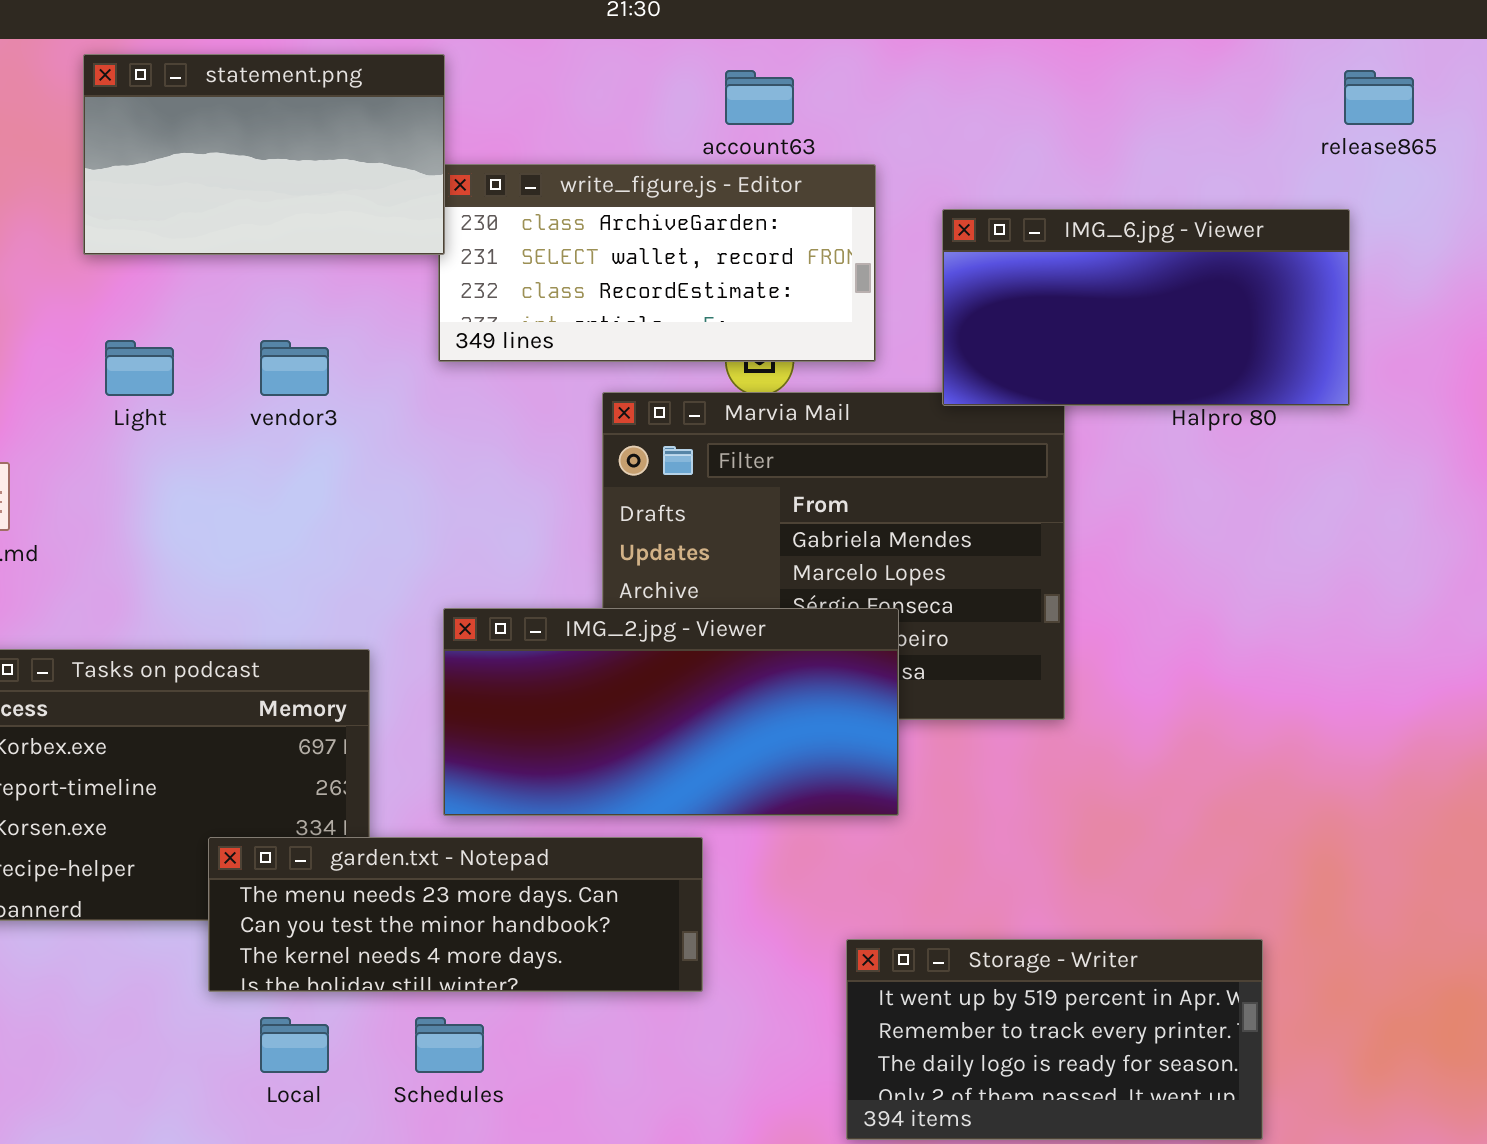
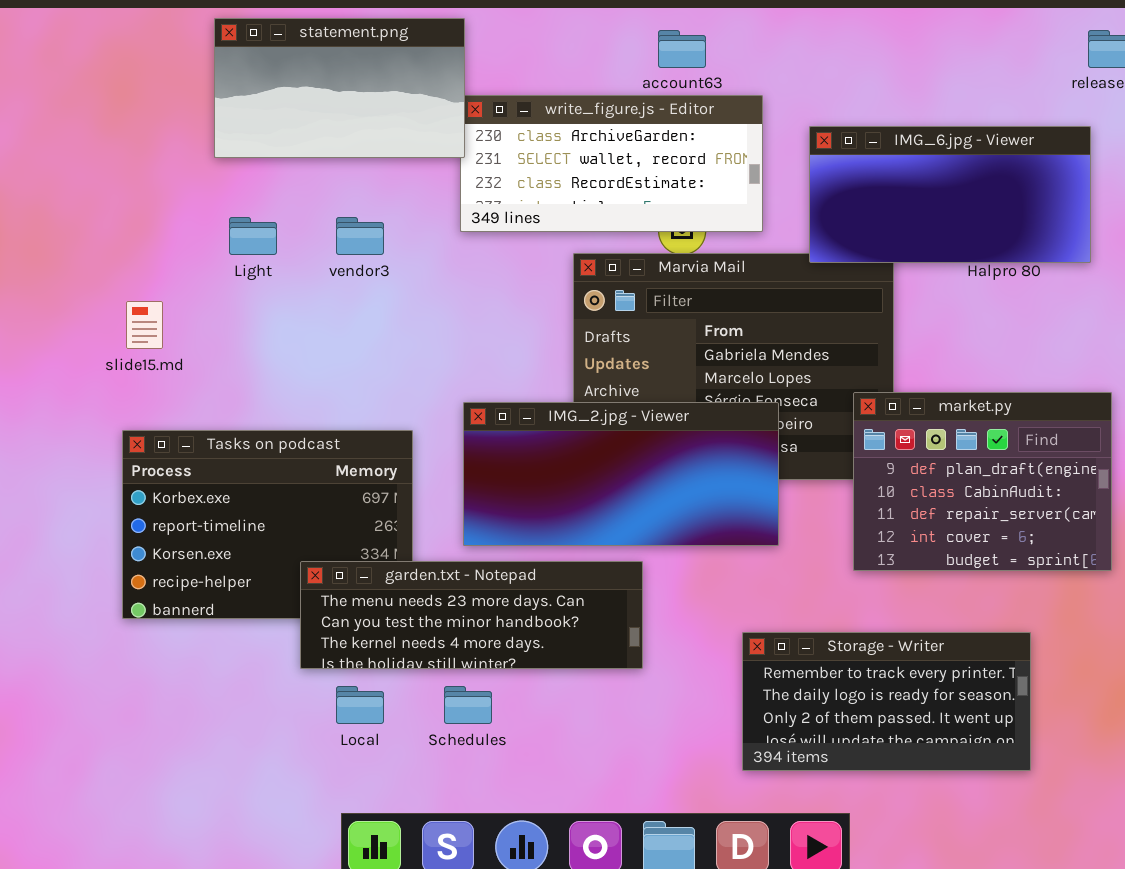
market.py: none -> [853,392,1112,571], opened
Storage - Writer: [846,939,1263,1140] -> [742,632,1031,771], scrolled down 1 row

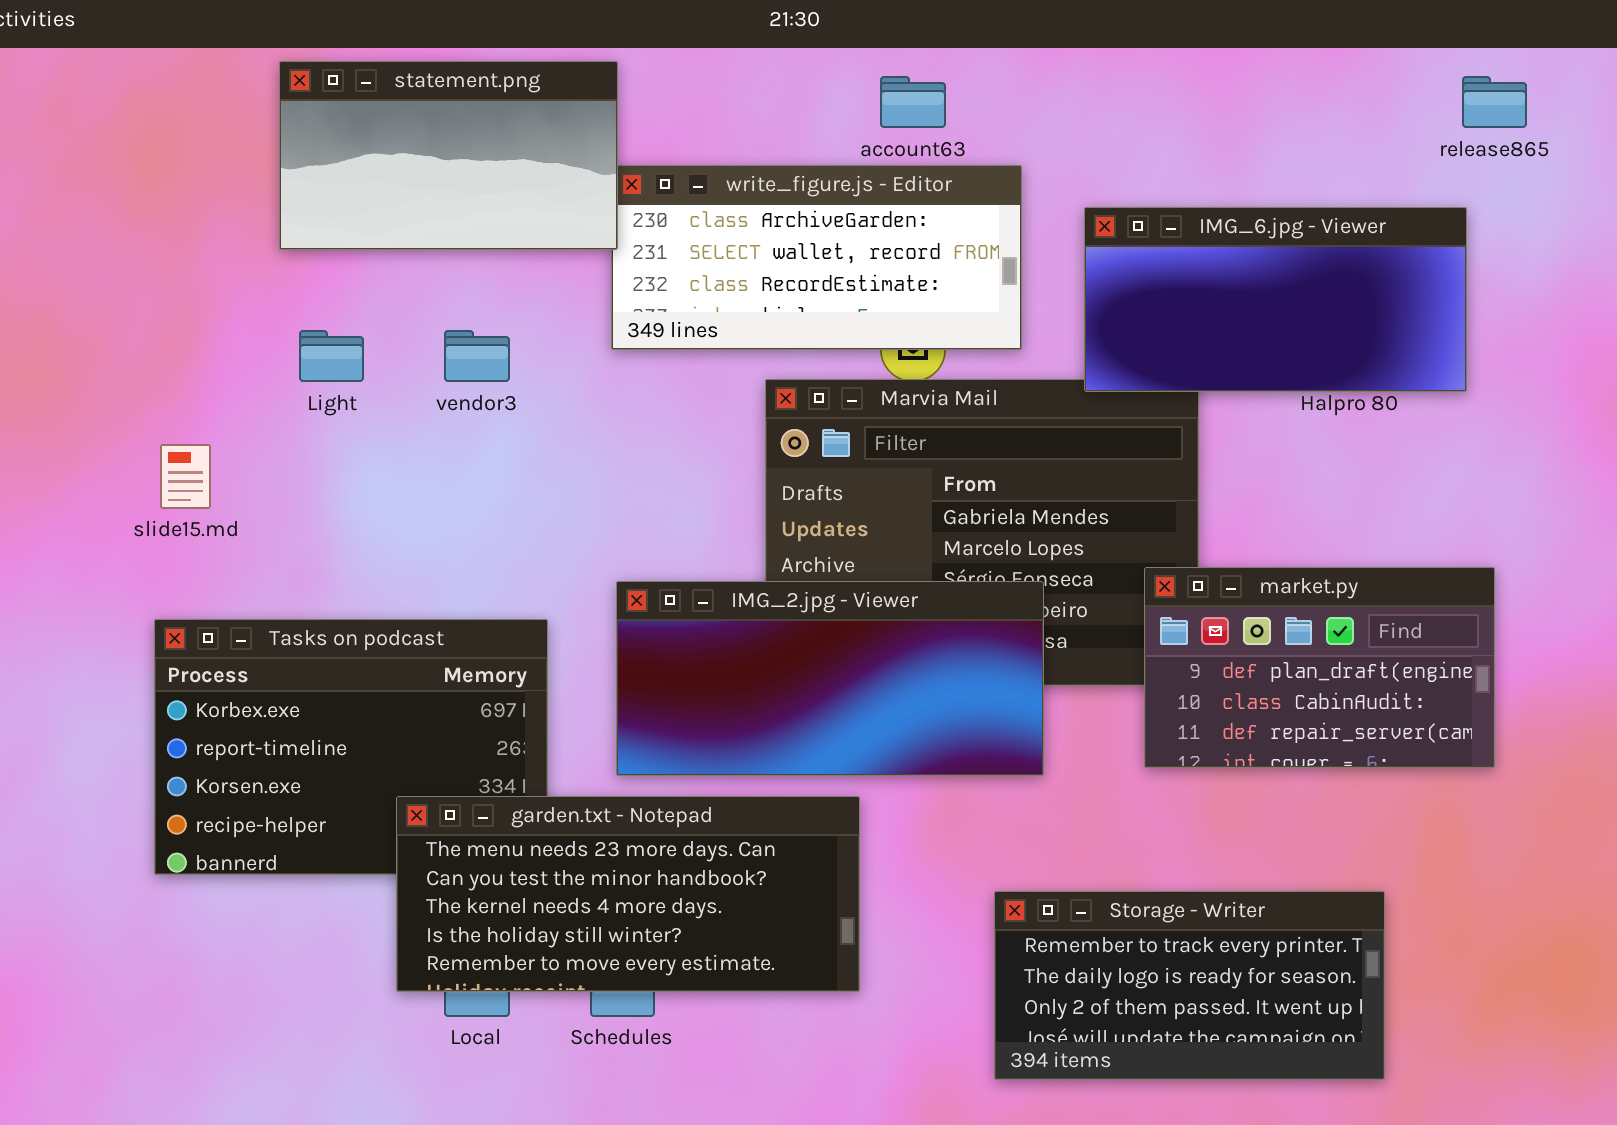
market.py: [853,392,1112,571] -> [1144,567,1495,768], resized
garden.txt - Notepad: [300,561,643,669] -> [396,796,860,992], resized

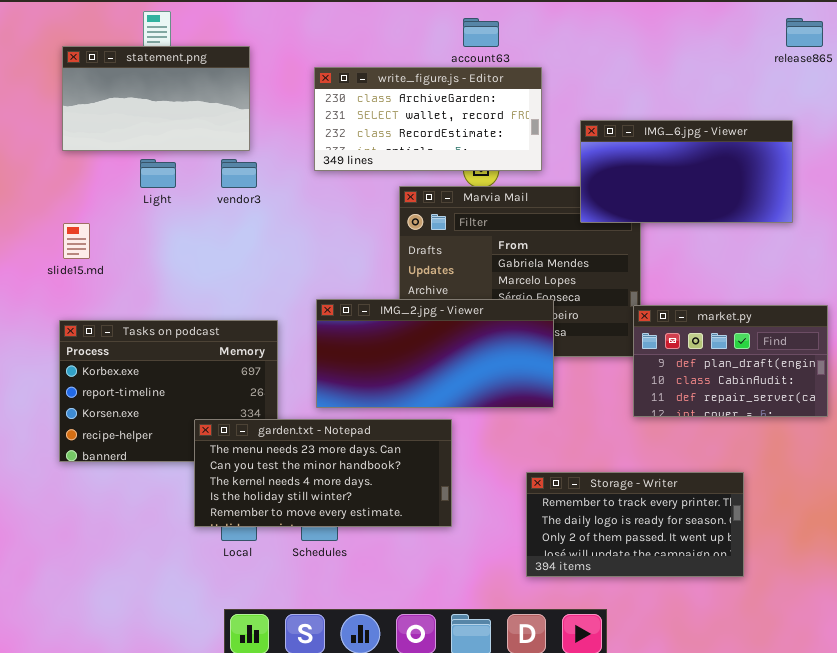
statement.png: [279,61,618,250] -> [62,46,250,151], moved
IMG_6.jpg - Viewer: [1084,207,1467,392] -> [580,120,793,223], moved
market.py: [1144,567,1495,768] -> [633,305,828,417], moved

